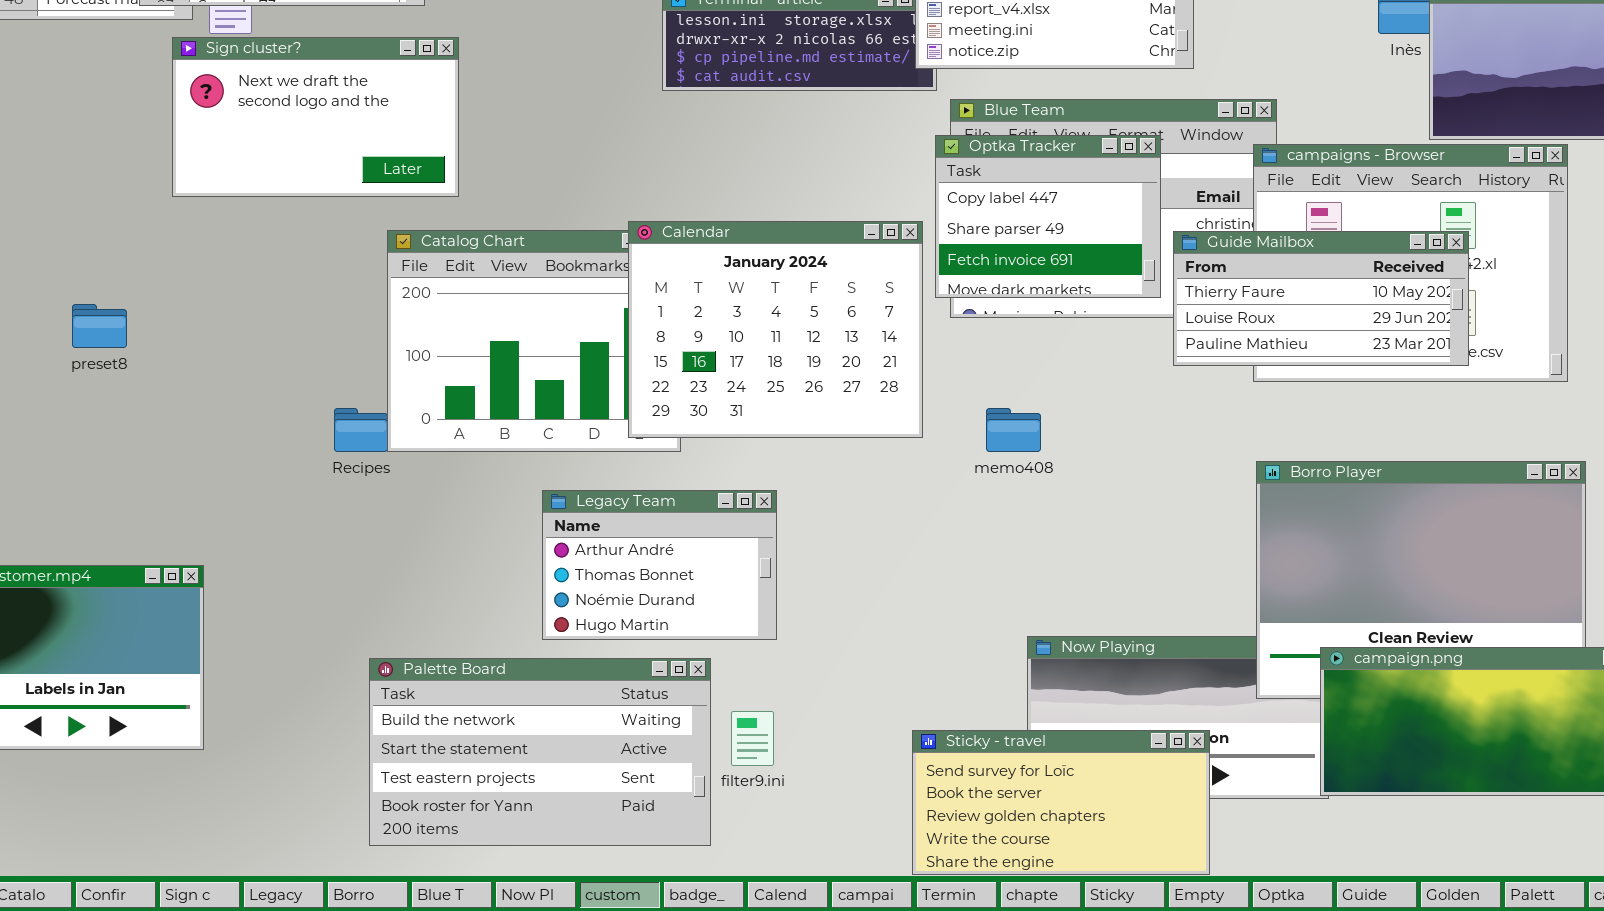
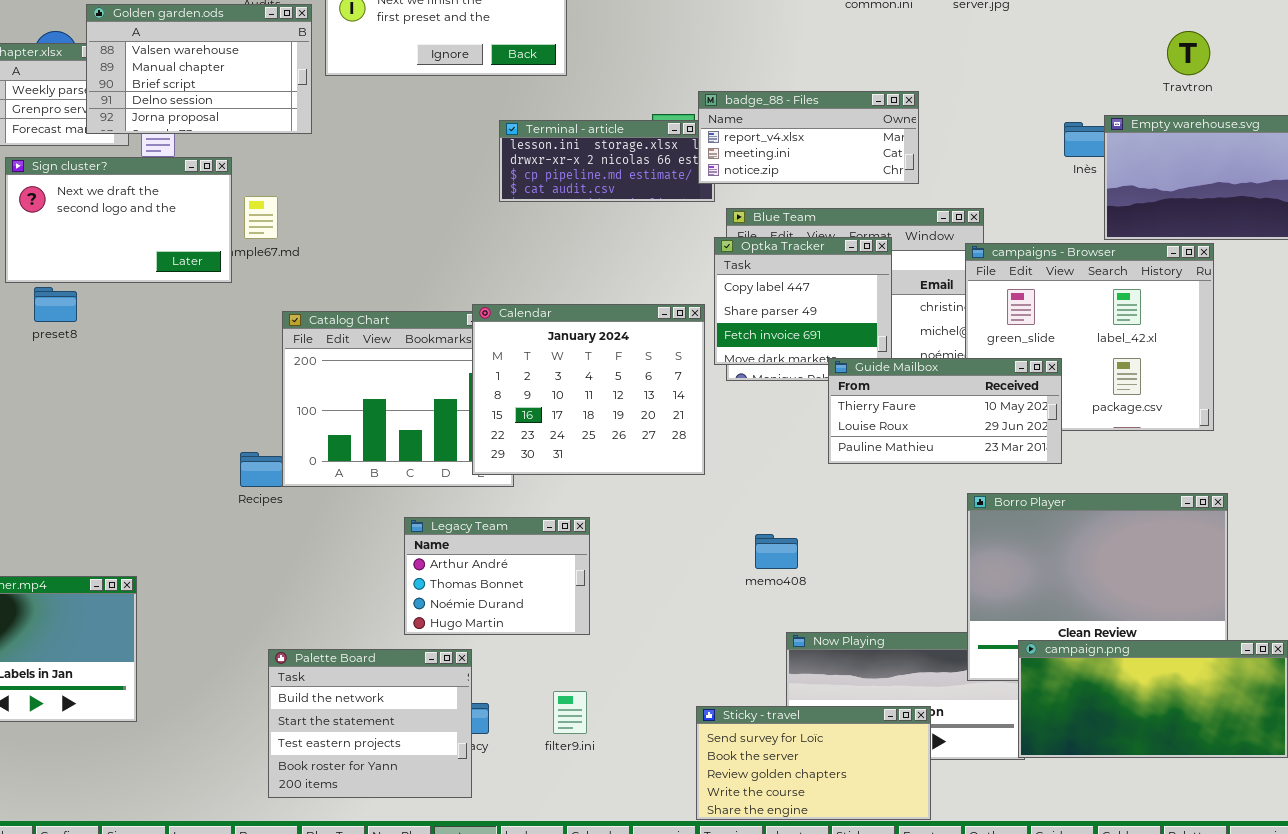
Sign cluster?: [172,37,459,197] -> [5,157,232,283], moved
Guide Mailbox: [1173,231,1469,366] -> [828,358,1062,464], moved
preset8: [72,304,127,348] -> [34,287,77,322], moved
memo408: [986,408,1041,452] -> [755,534,798,569], moved
Palette Board: [369,658,711,846] -> [268,649,472,798], resized

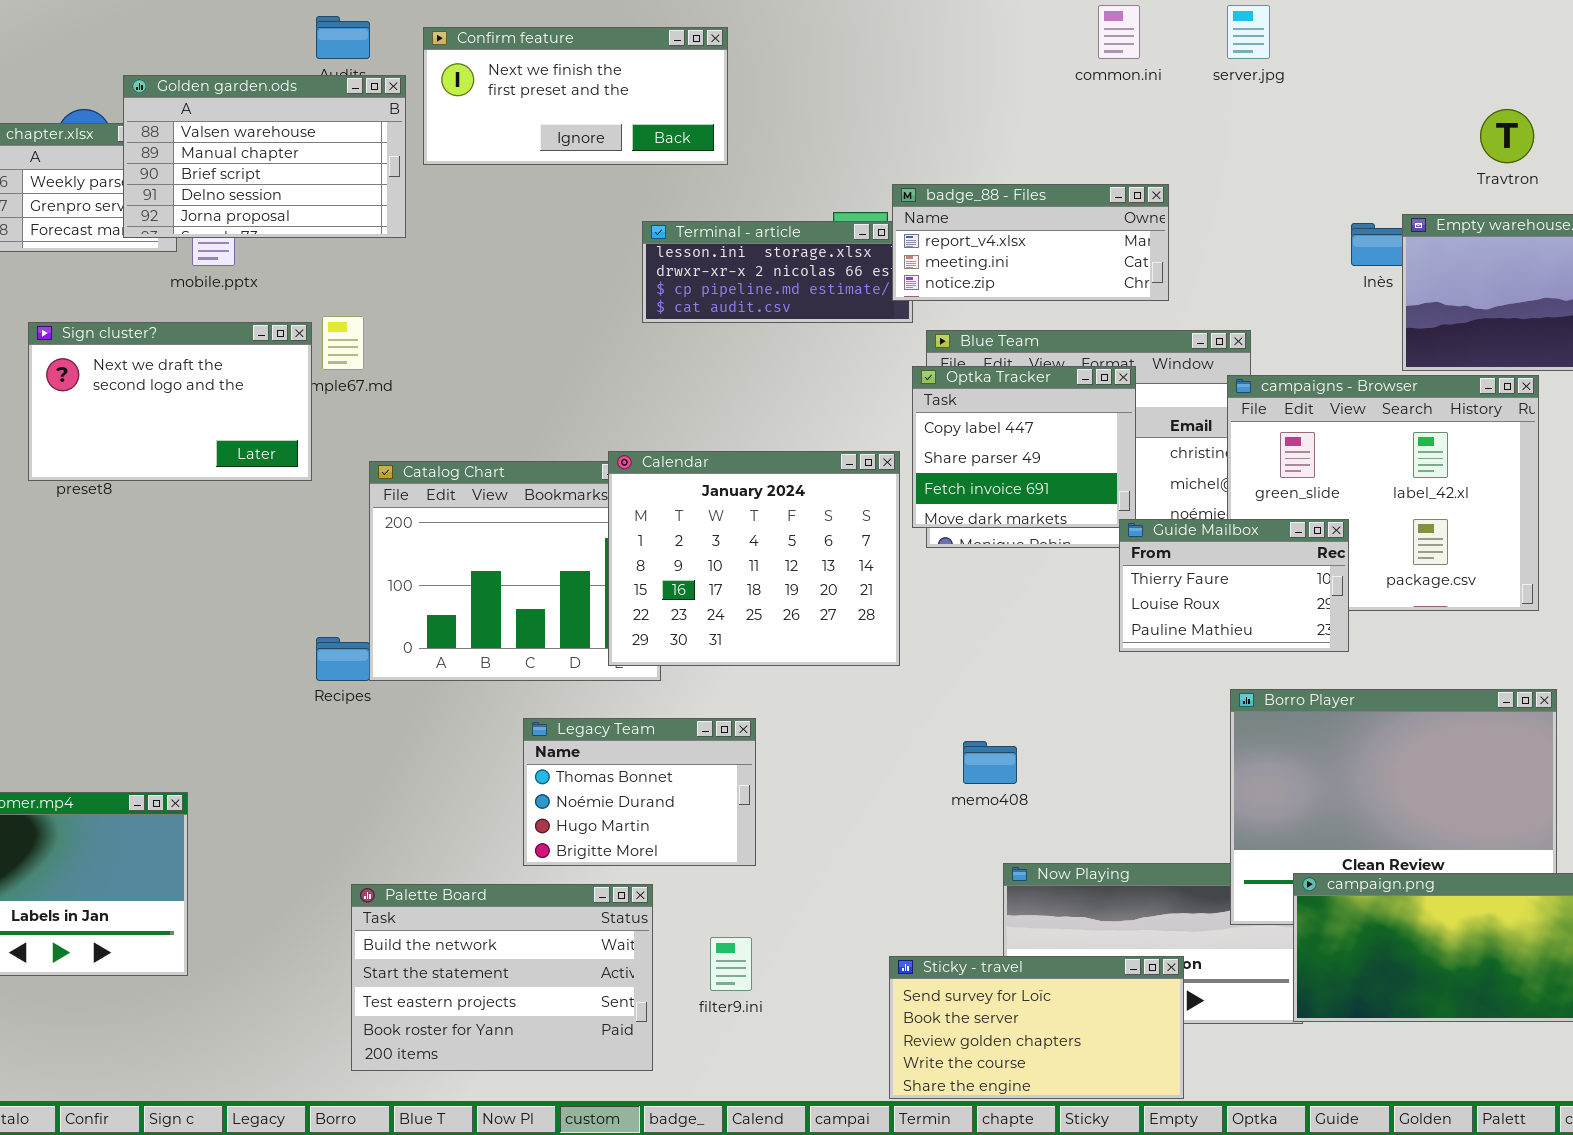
Sign cluster?: [5,157,232,283] -> [28,322,312,481], moved
Guide Mailbox: [828,358,1062,464] -> [1119,519,1349,652], resized
Legacy Team: [404,517,590,635] -> [523,718,756,866], scrolled down 1 row
Palette Board: [268,649,472,798] -> [351,884,653,1071], resized

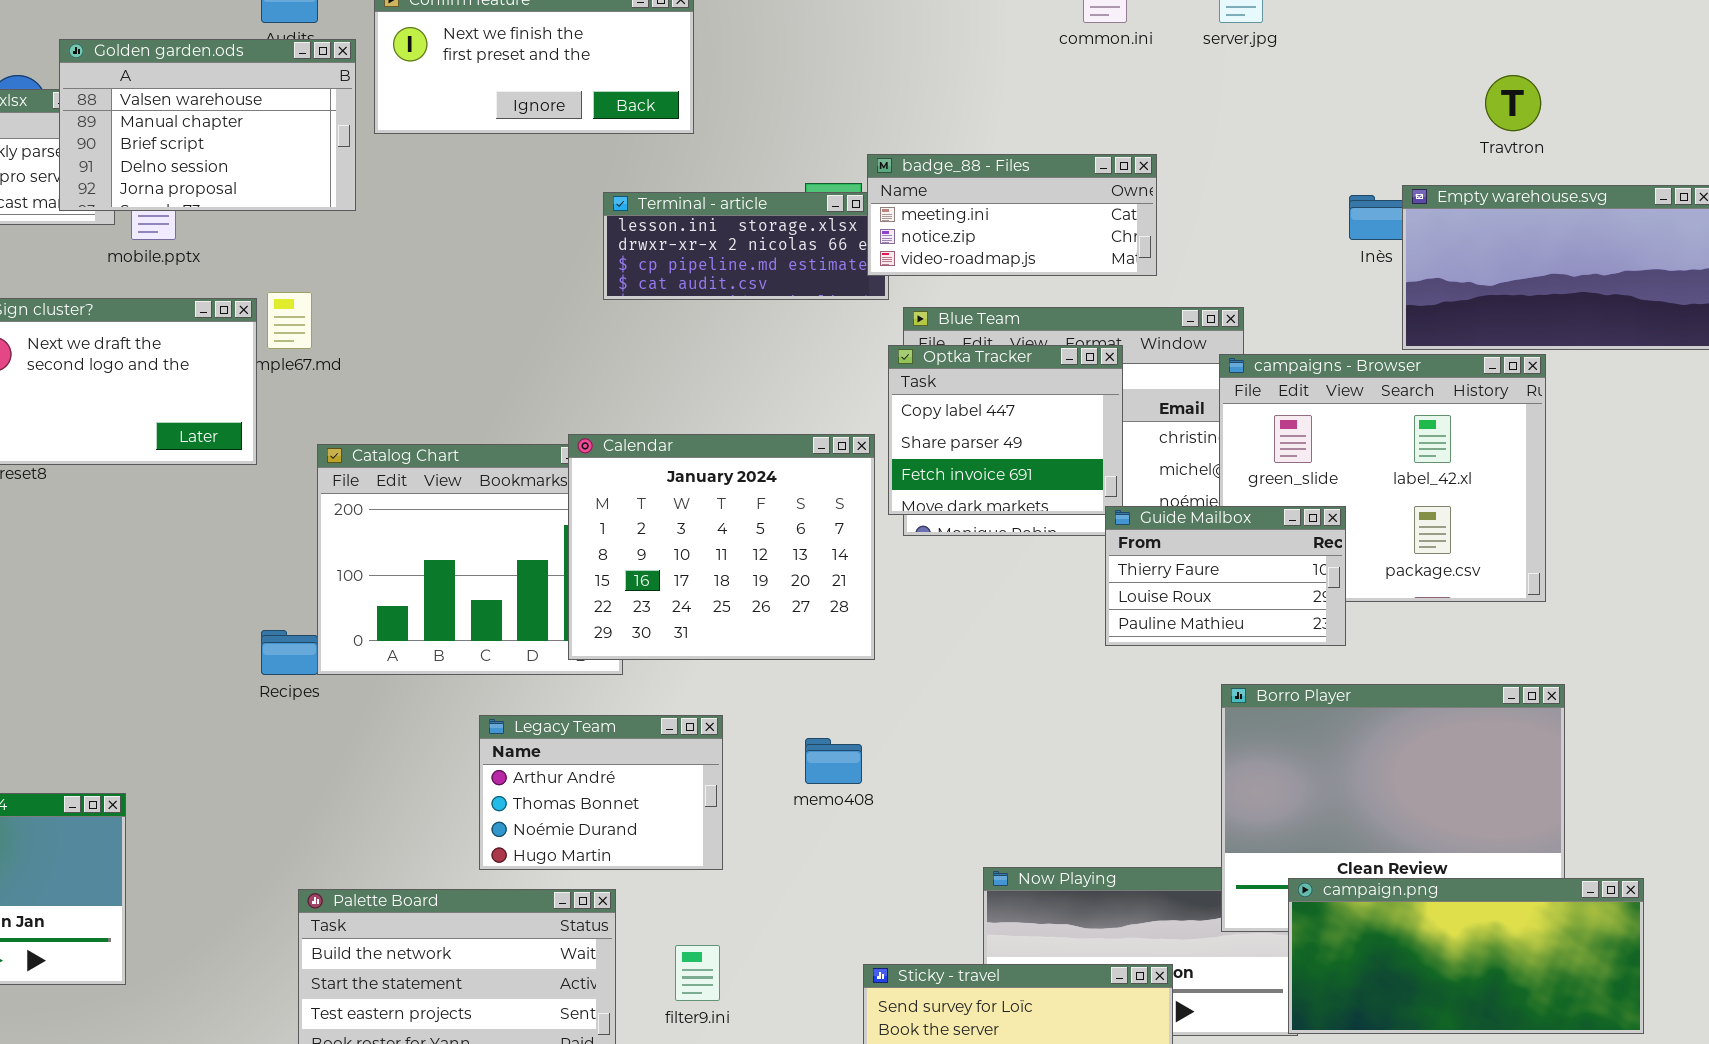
badge_88 - Files: [892,184,1169,301] -> [867,154,1157,276], scrolled down 1 row
Legacy Team: [523,718,756,866] -> [479,715,723,870], scrolled up 1 row
memo408: [963,741,1017,784] -> [805,738,862,784], moved

